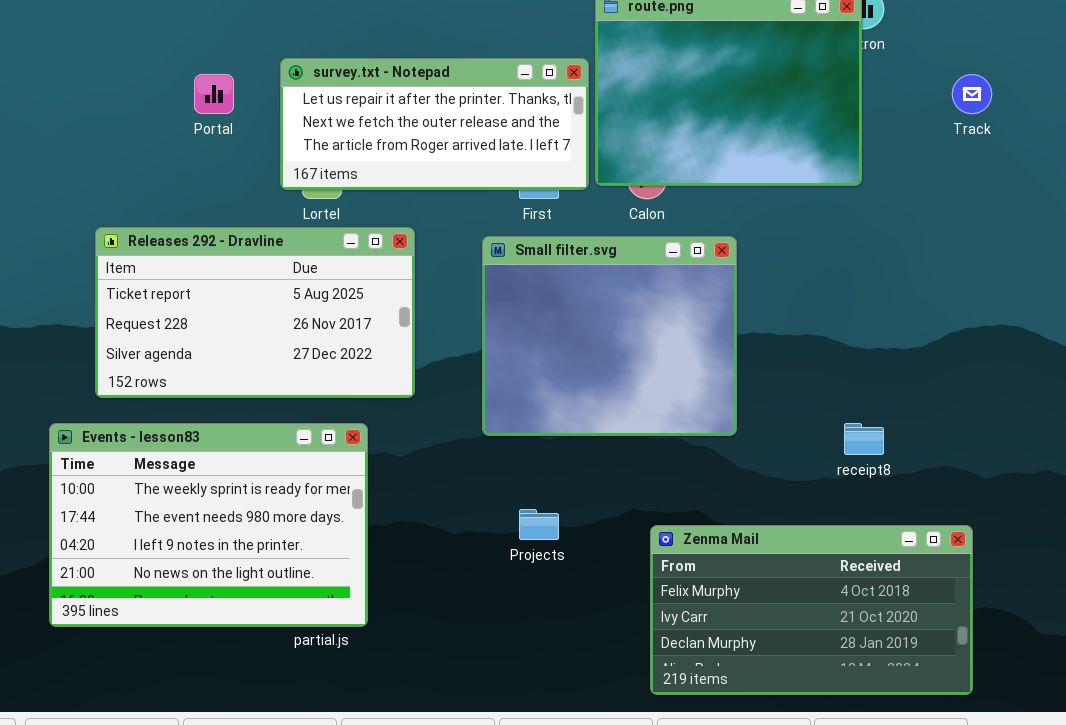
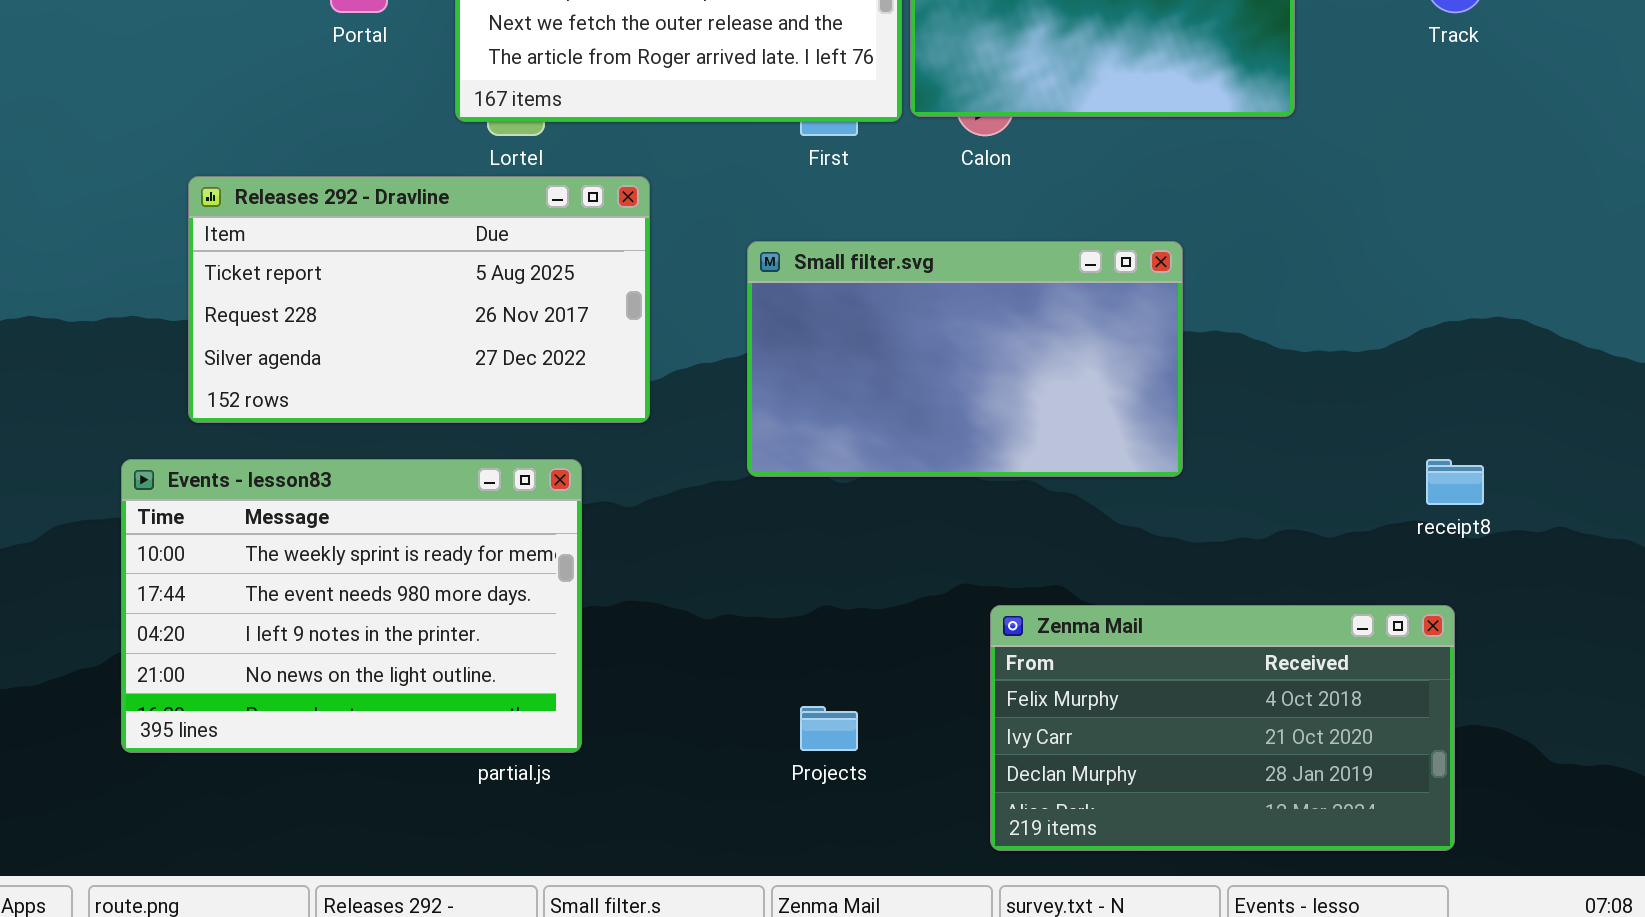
Small filter.svg: [482,236,737,436] -> [747,241,1183,477], resized
receipt8: [844,423,884,455] -> [1426,459,1484,505], moved
Projects: [519,509,559,540] -> [800,706,858,751], moved

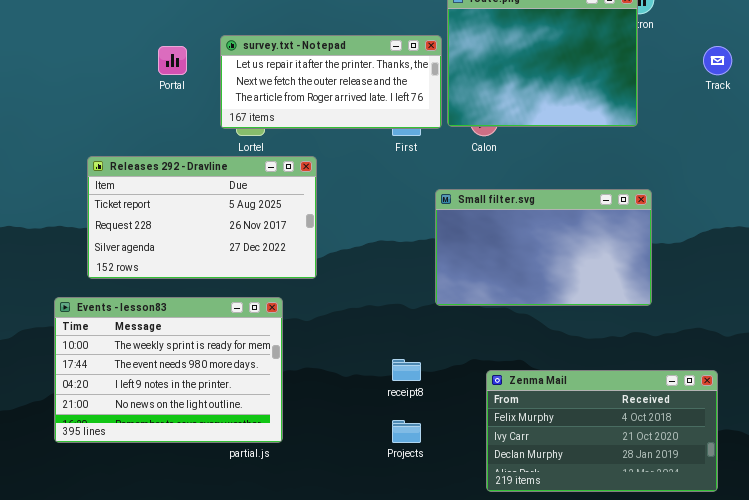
Small filter.svg: [747,241,1183,477] -> [435,189,652,306], moved
receipt8: [1426,459,1484,505] -> [392,359,421,381], moved

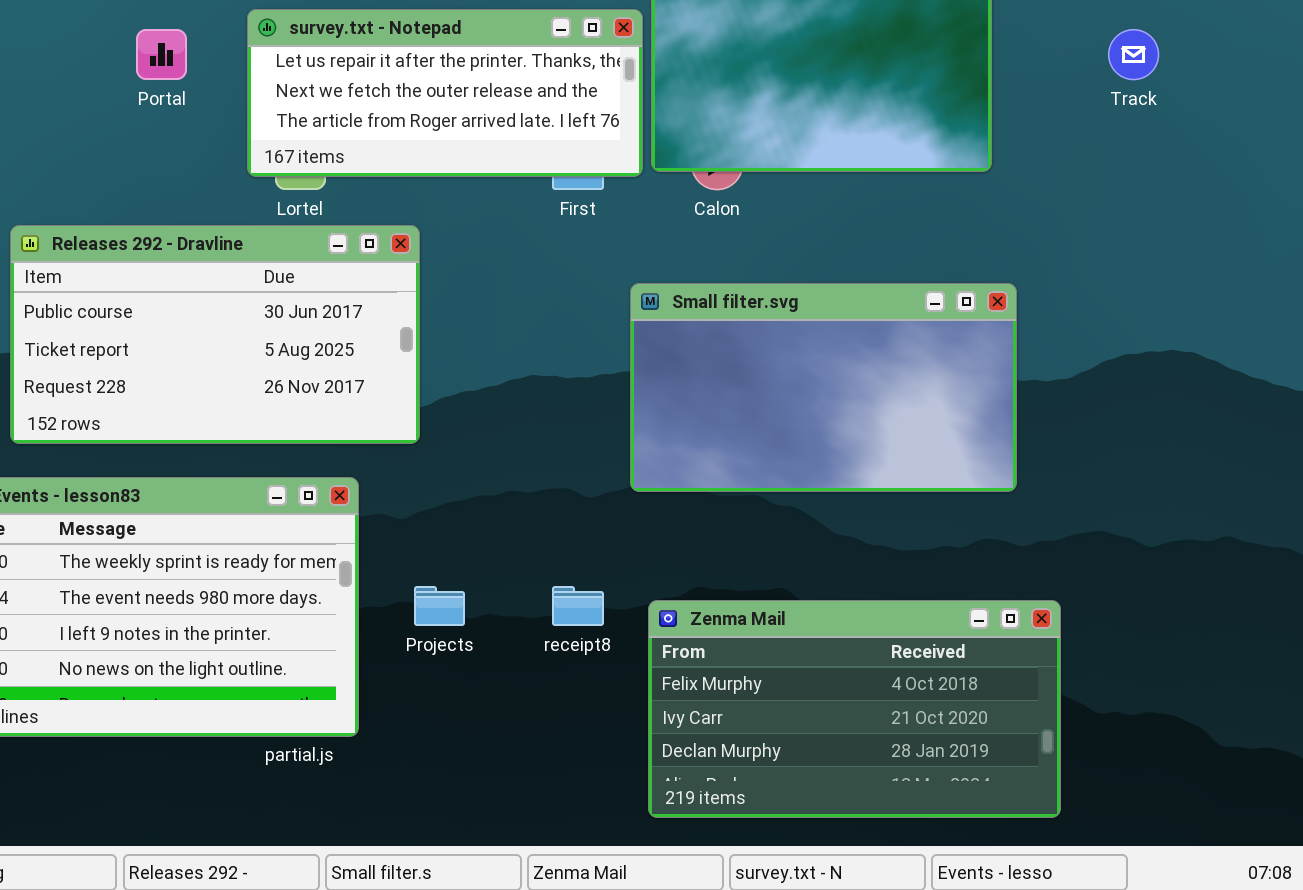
Releases 292 - Dravline: [87,156,317,279] -> [10,225,420,444], scrolled up 1 row
Zenma Mail: [486,370,718,492] -> [648,600,1061,818], moved
Projects: [392,420,421,443] -> [414,586,465,626], moved

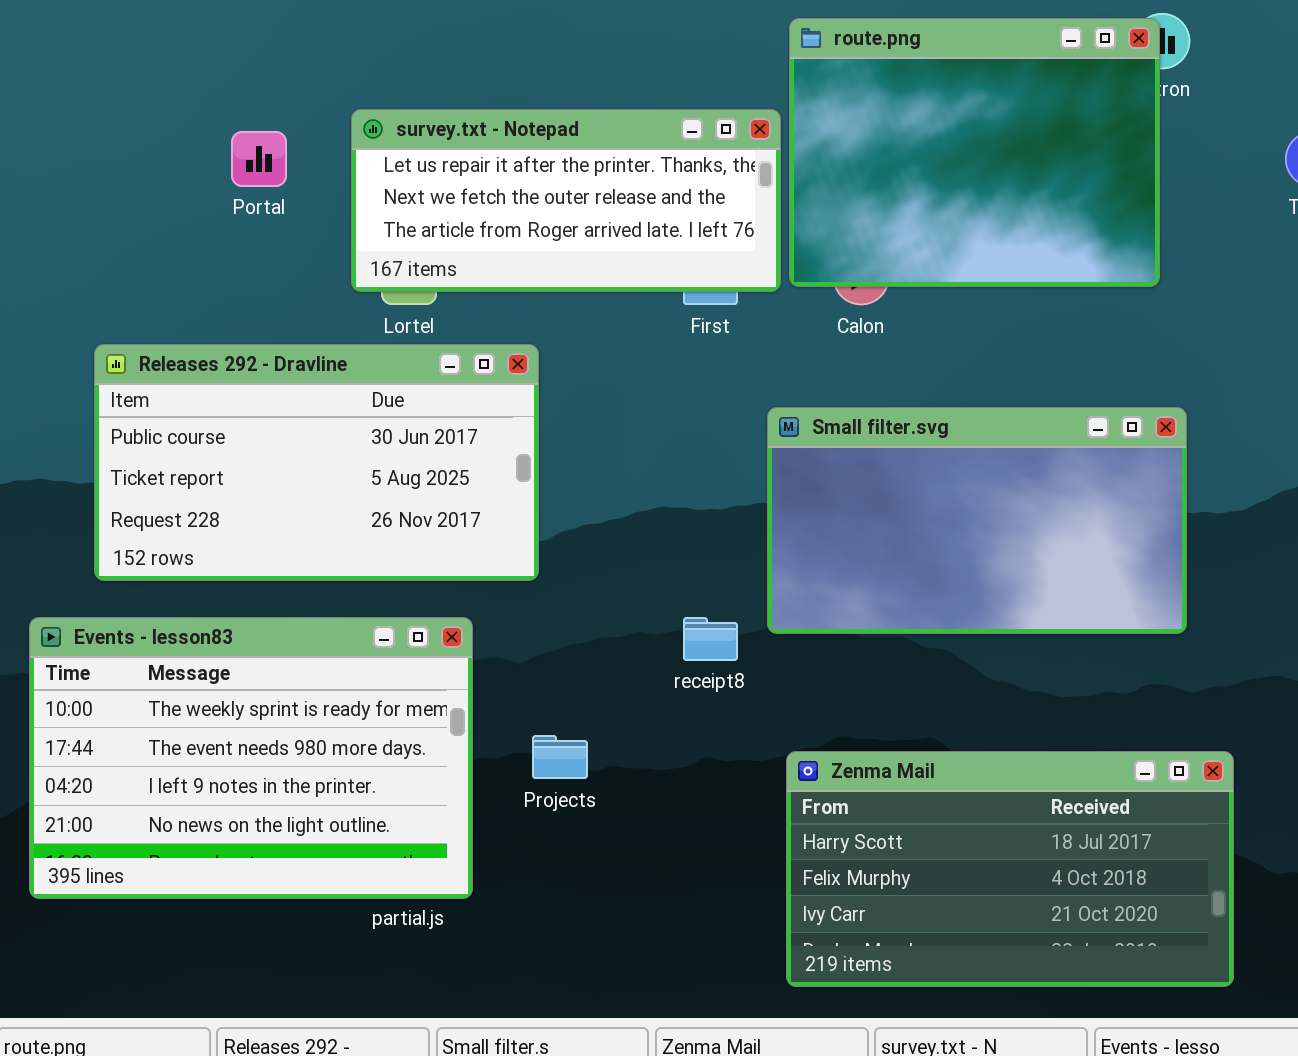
receipt8: [552,586,604,626] -> [683,617,738,661], moved
Zenma Mail: [648,600,1061,818] -> [786,751,1234,987], scrolled up 1 row

